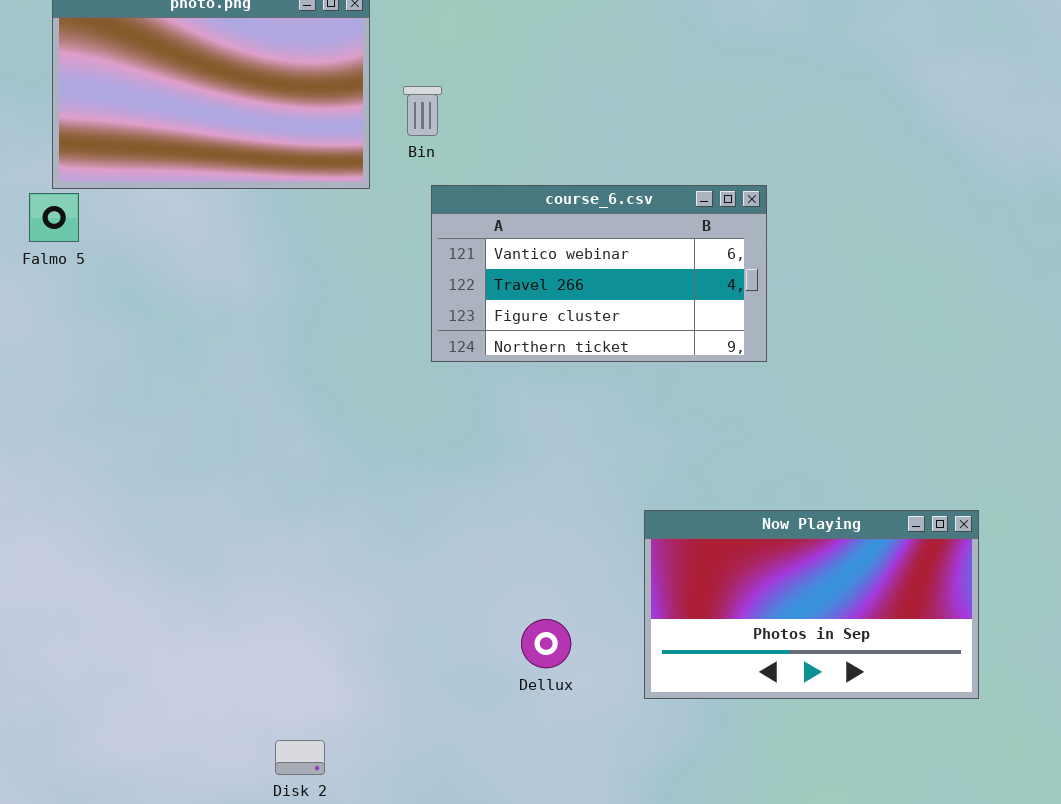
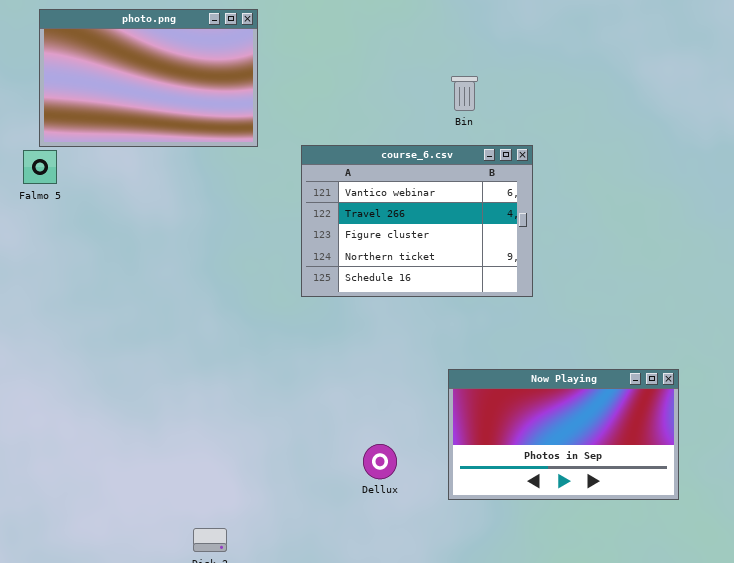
Bin: [403,86,442,136] -> [451,76,478,111], moved
course_6.csv: [431,185,767,362] -> [301,145,533,297], resized

